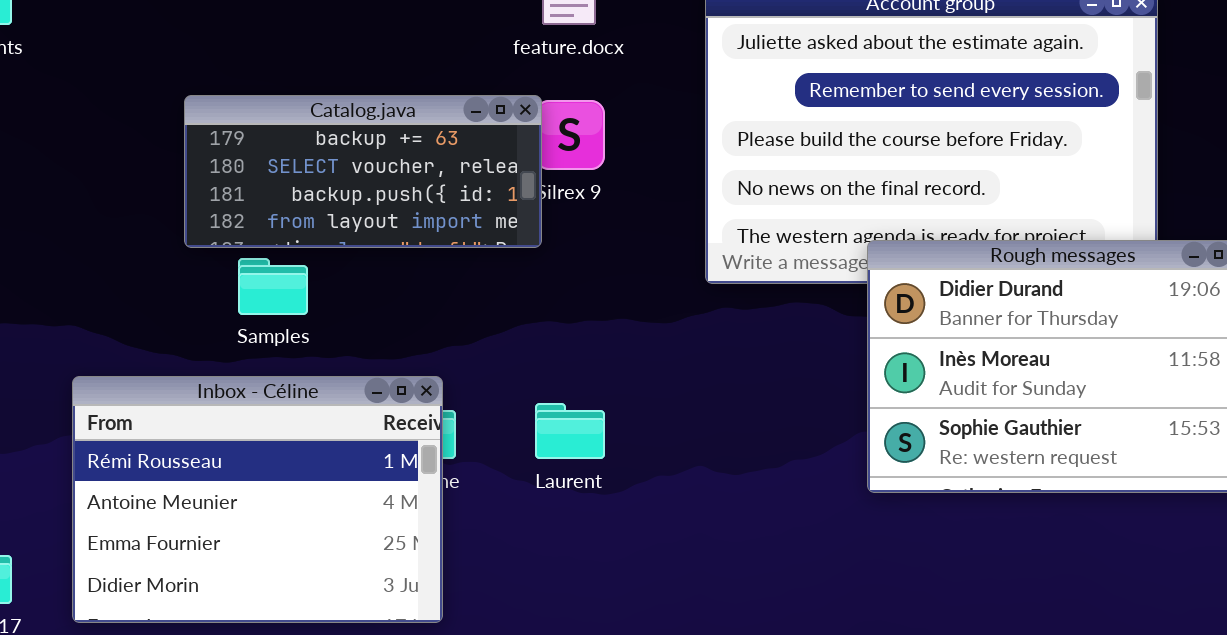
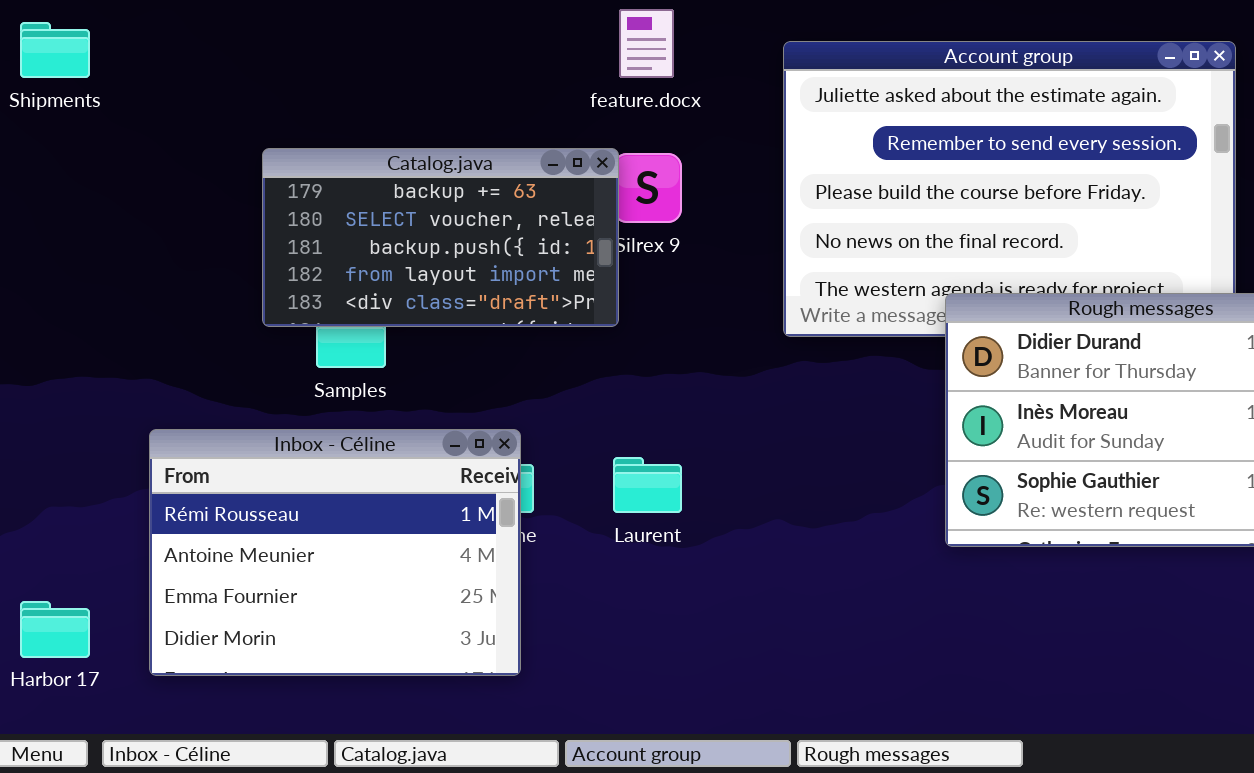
Catalog.java: [184,95,542,248] -> [262,148,619,327], resized

